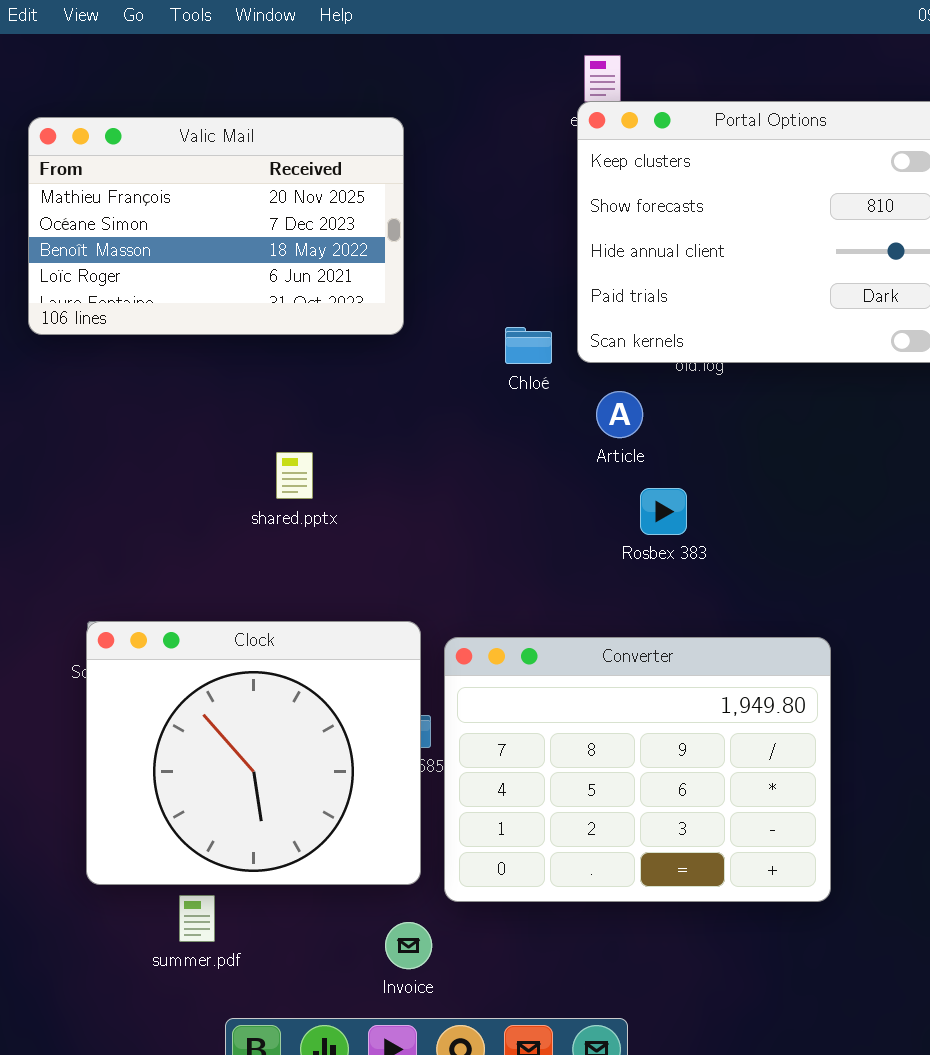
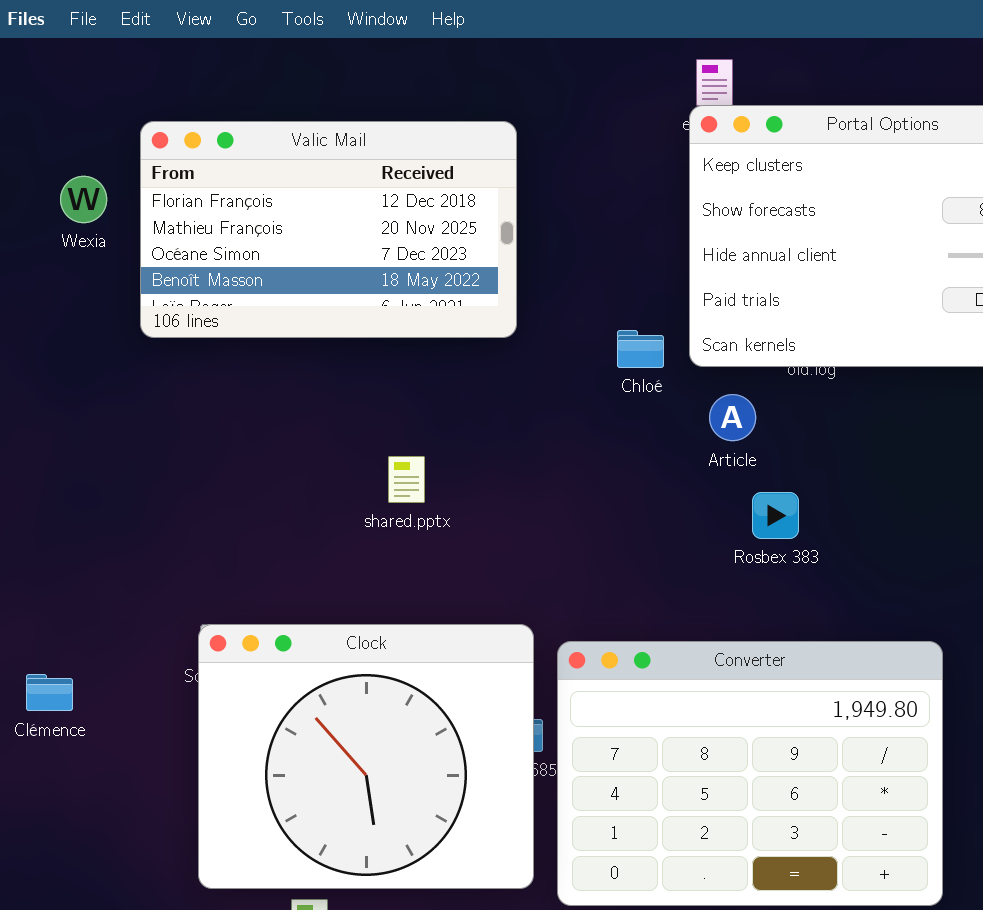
Valic Mail: [28,117,404,335] -> [140,121,517,338], scrolled up 1 row

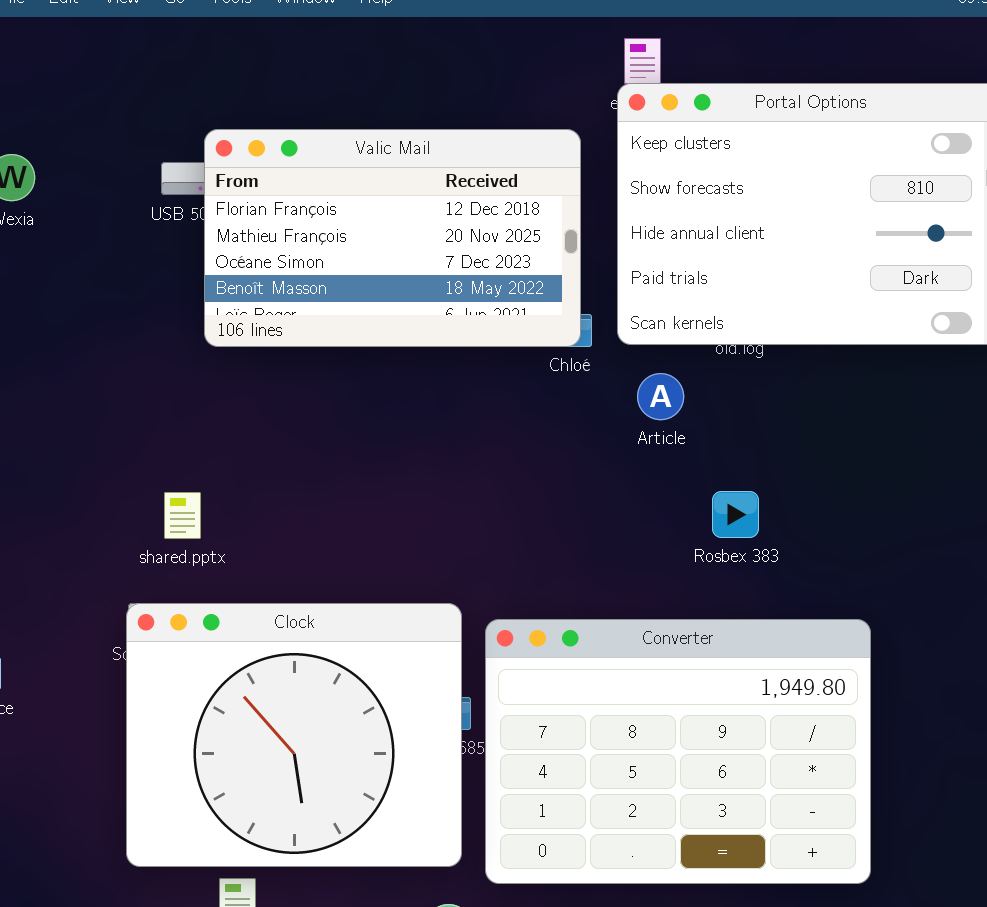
Valic Mail: [140,121,517,338] -> [204,129,581,347], moved
shared.pptx: [388,456,425,503] -> [164,492,201,539], moved
Rosbex 383: [752,492,799,539] -> [712,491,759,538], moved

